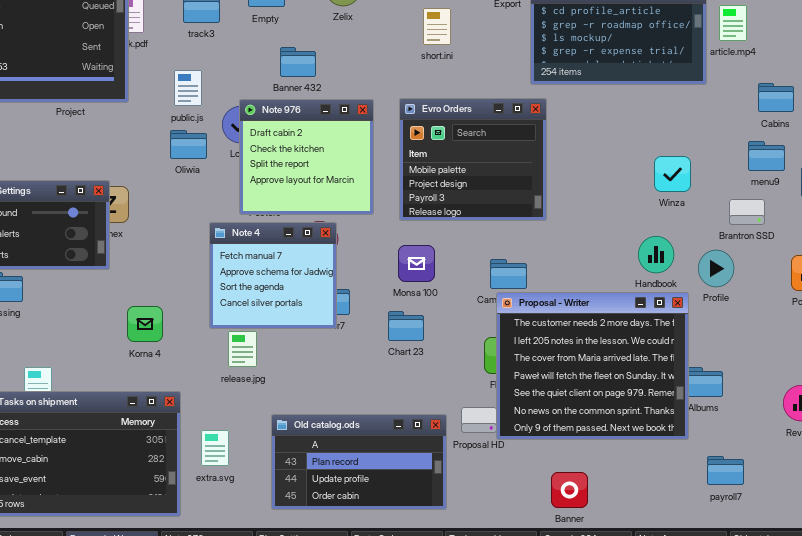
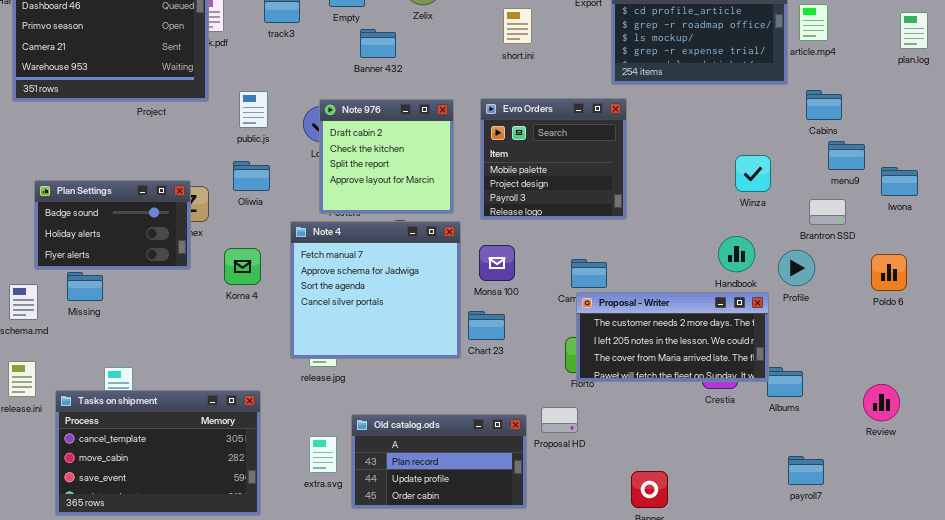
Banner 432: [280,47,316,77] -> [360,29,396,58], moved
public.js: [174,70,202,106] -> [239,91,268,128], moved
Cabins: [758,83,794,112] -> [806,90,842,120], moved
Oliwia: [170,130,207,159] -> [233,161,270,191], moved
Note 4: [209,222,337,329] -> [290,221,461,359], resized
Proposal - Writer: [496,292,689,440] -> [576,292,769,382], resized
Korna 4: [127,306,163,342] -> [224,248,261,285], moved
extra.svg: [201,430,229,466] -> [309,436,337,473], moved

